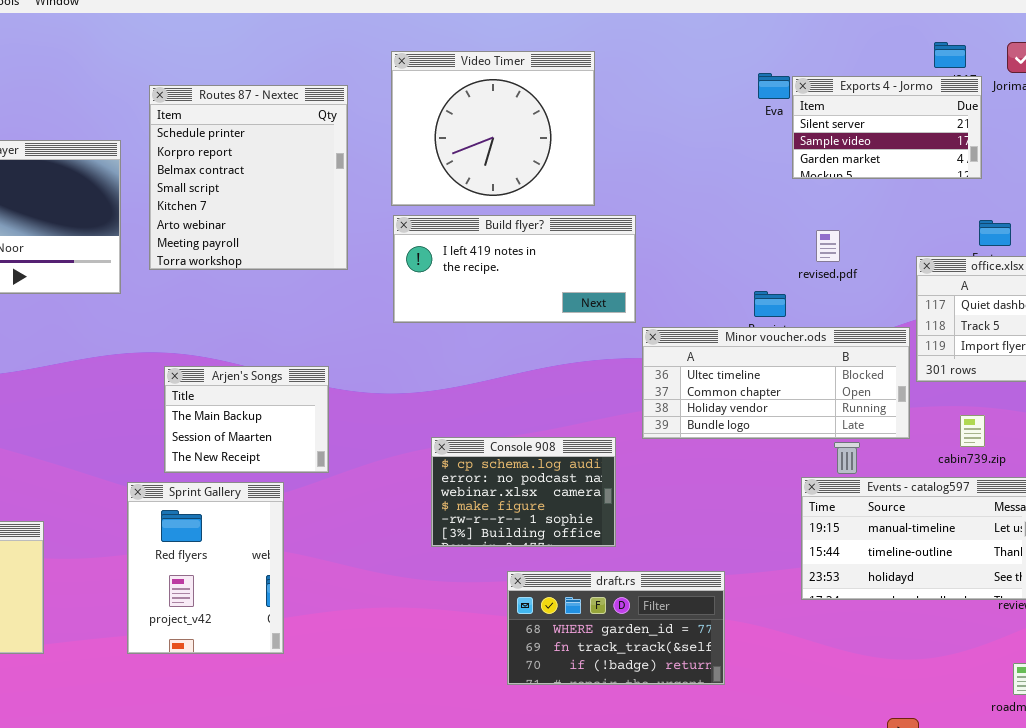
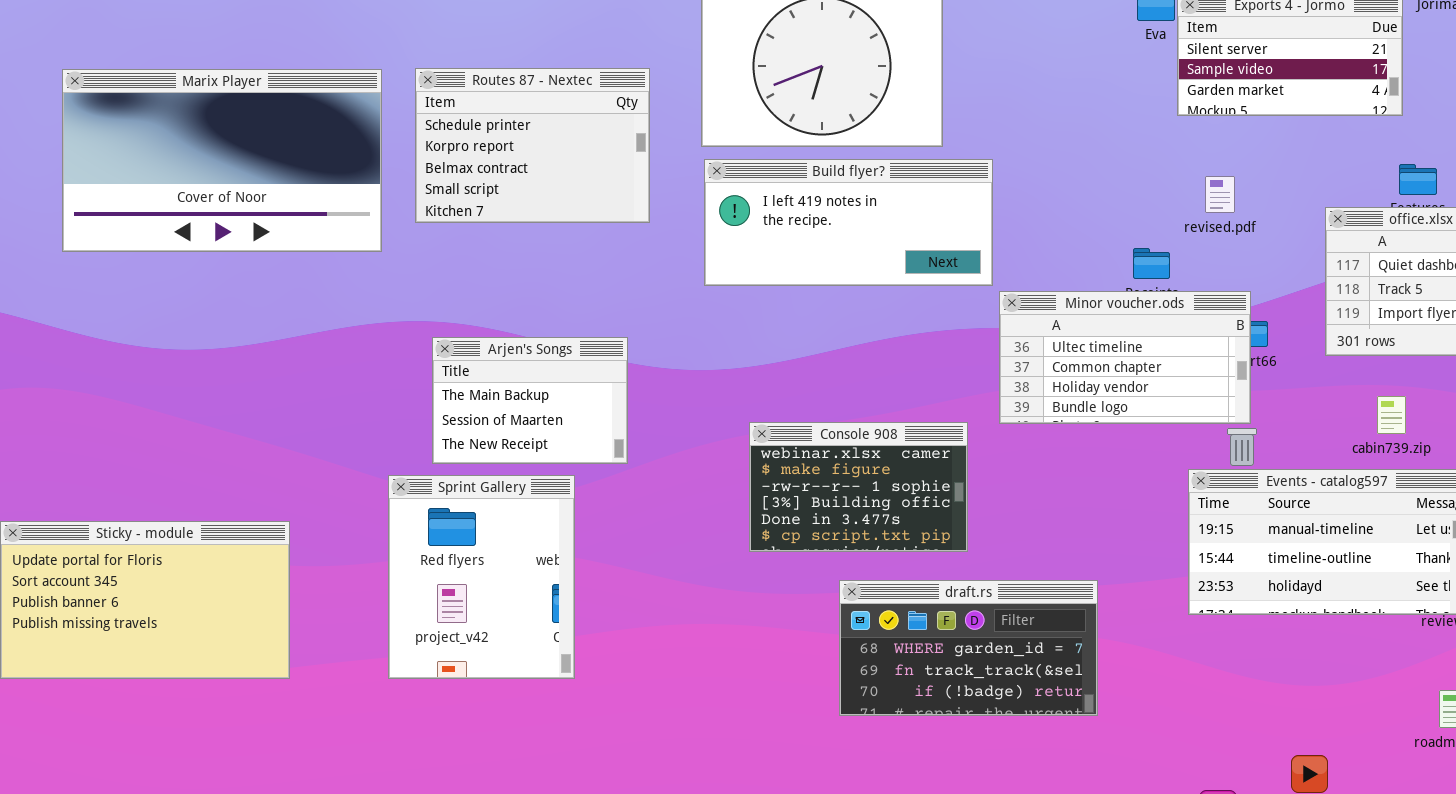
Routes 87 - Nextec: [149,85,348,270] -> [415,68,650,223], resized
Minor voucher.ods: [642,327,910,439] -> [999,291,1251,424], resized
Console 908: [431,437,616,547] -> [749,422,968,552], scrolled down 2 rows

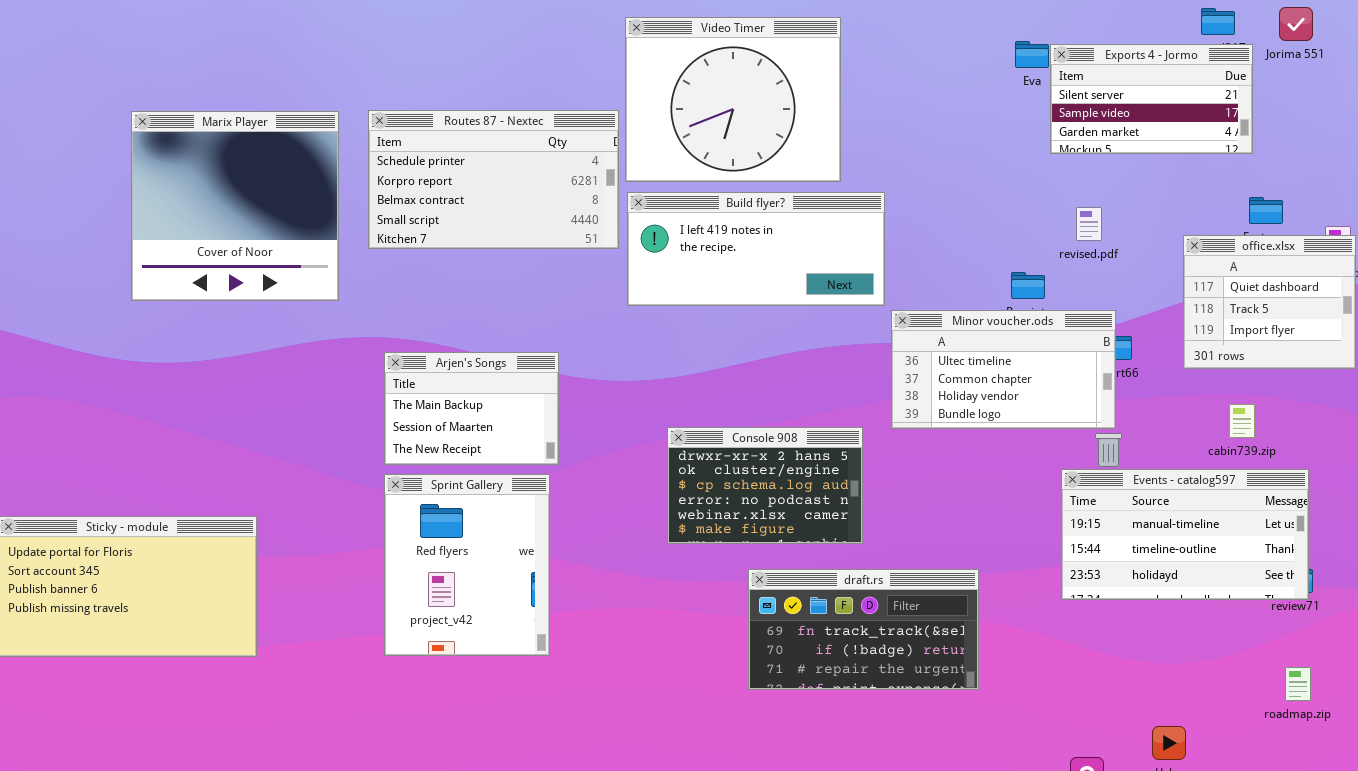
Routes 87 - Nextec: [415,68,650,223] -> [368,110,619,249], resized
Marix Player: [62,69,382,252] -> [131,111,339,301], resized
Console 908: [749,422,968,552] -> [667,427,863,544], scrolled up 4 rows
Sprint Gallery: [388,475,575,679] -> [384,474,550,656], moved
draft.rs: [839,580,1098,716] -> [748,569,979,690], scrolled down 1 row

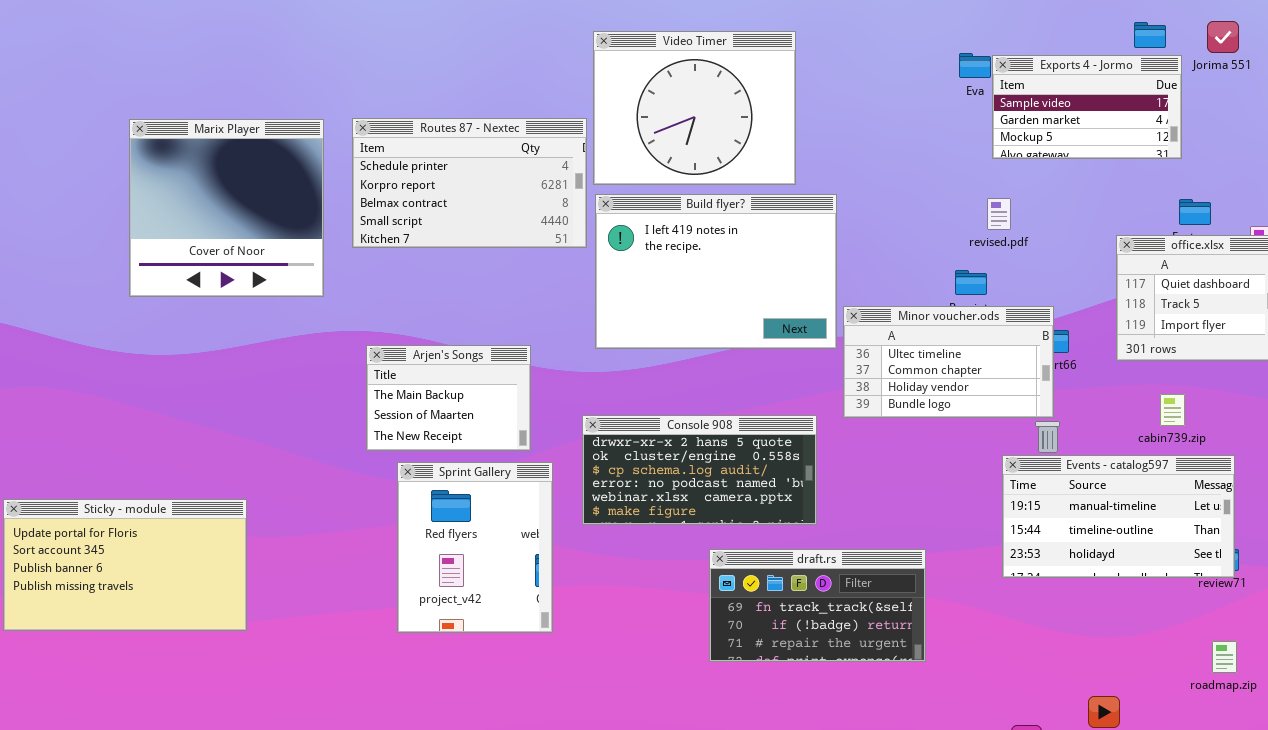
Exports 4 - Jormo: [1050,44,1253,154] -> [992,55,1182,159], scrolled down 1 row
Build flyer?: [627,192,885,306] -> [595,194,837,349], resized
revised.pdf: [1076,207,1102,241] -> [987,198,1011,230], moved
Console 908: [667,427,863,544] -> [582,415,817,525], resized
Sprint Gallery: [384,474,550,656] -> [397,462,553,633], moved

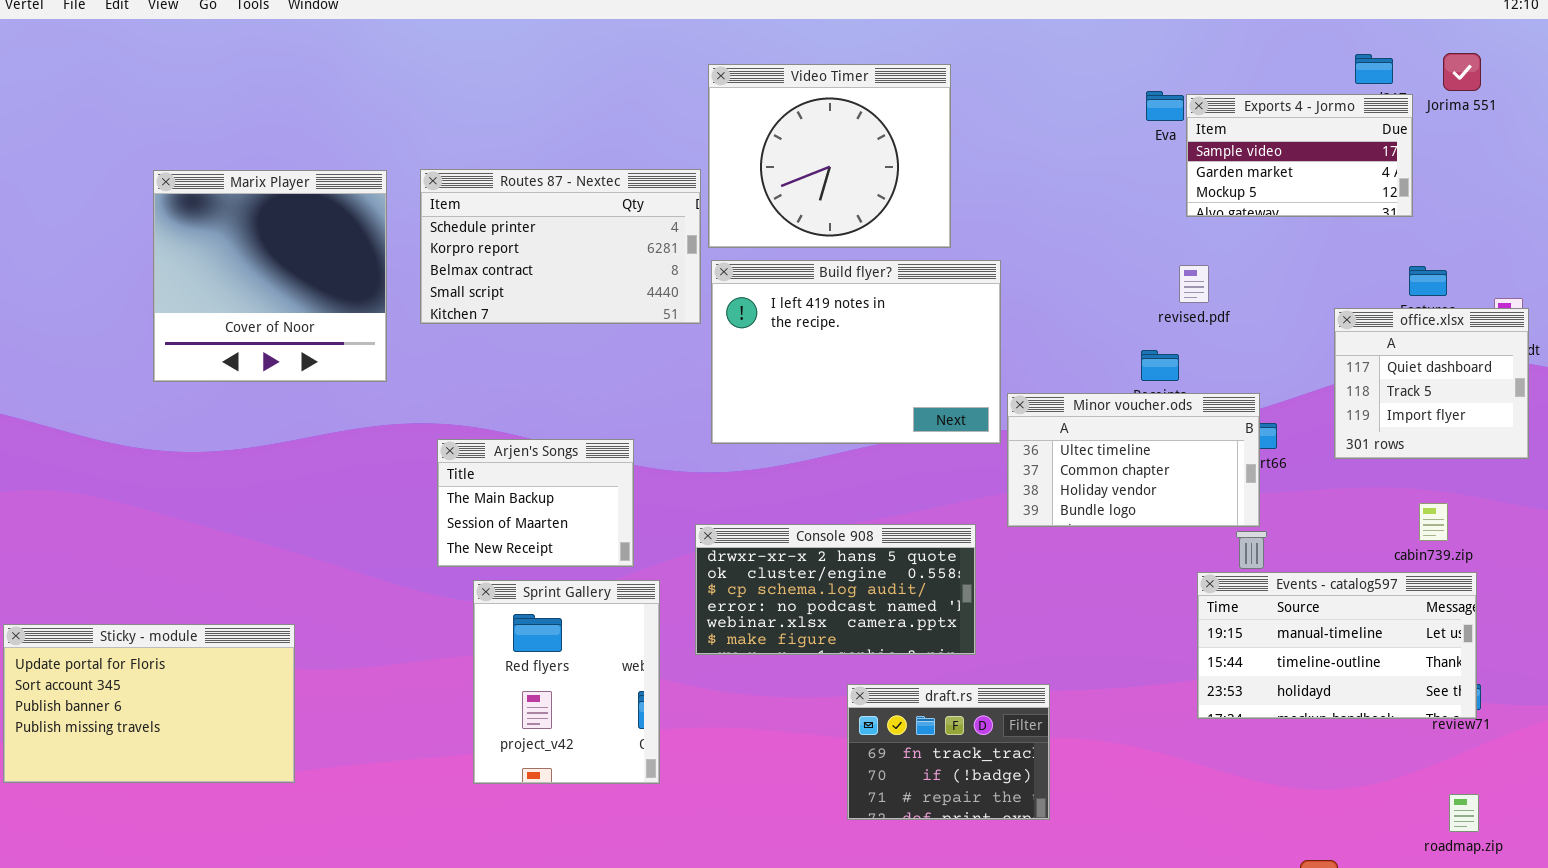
cabin739.zip: [1160,394,1185,426] -> [1419,503,1448,541], moved
draft.rs: [709,549,926,662] -> [847,684,1050,820], resized

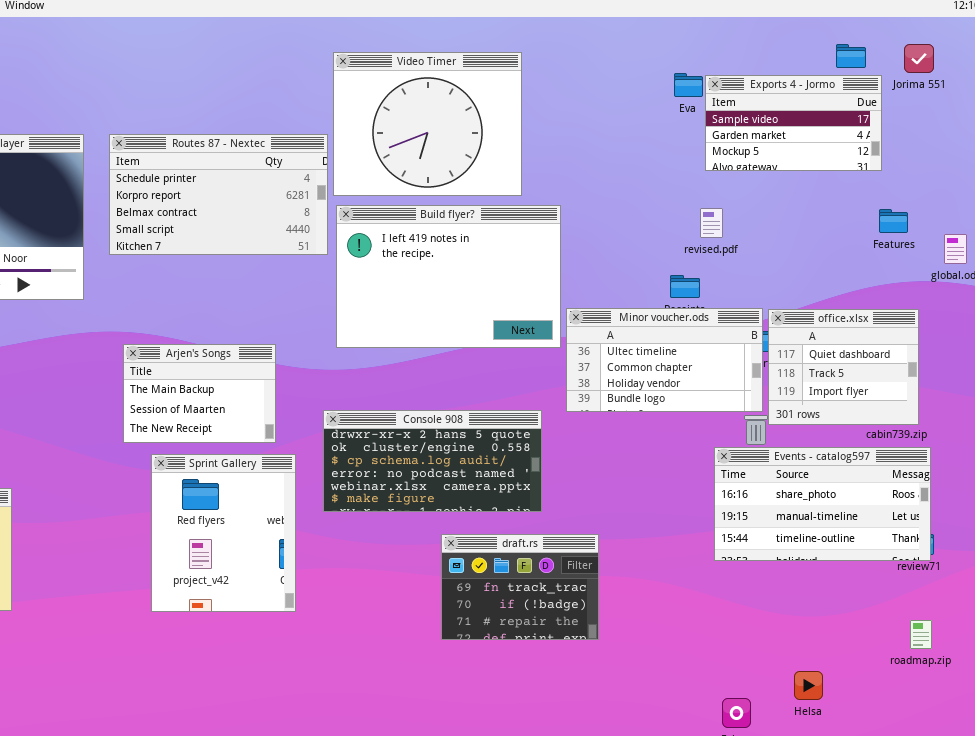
office.xlsx: [1334,308,1529,459] -> [768,309,919,425], moved
Events - catalog597: [1197,572,1477,719] -> [714,447,931,561], scrolled up 1 row

